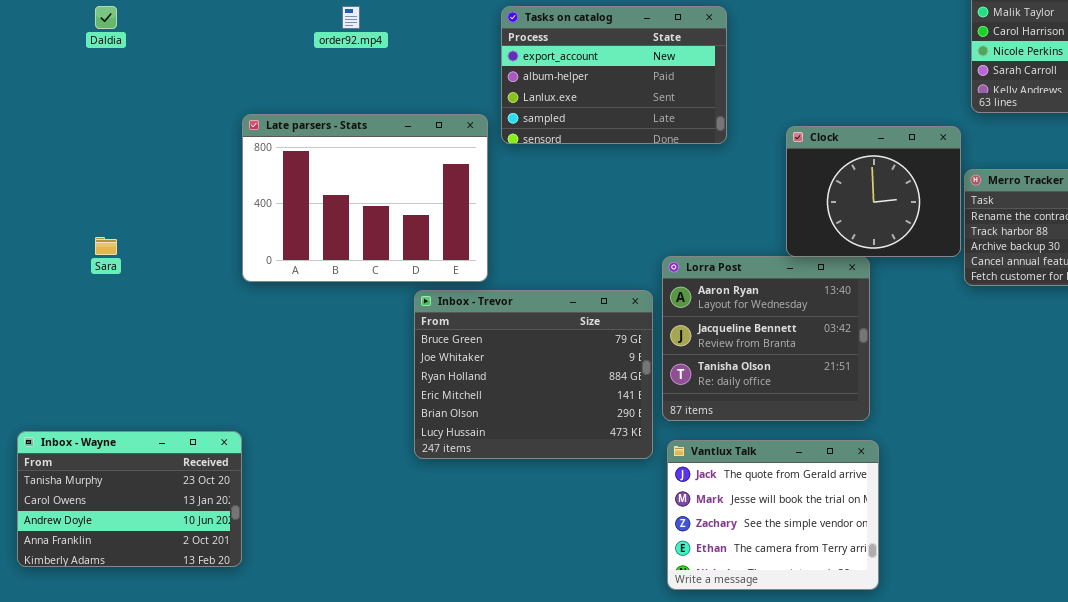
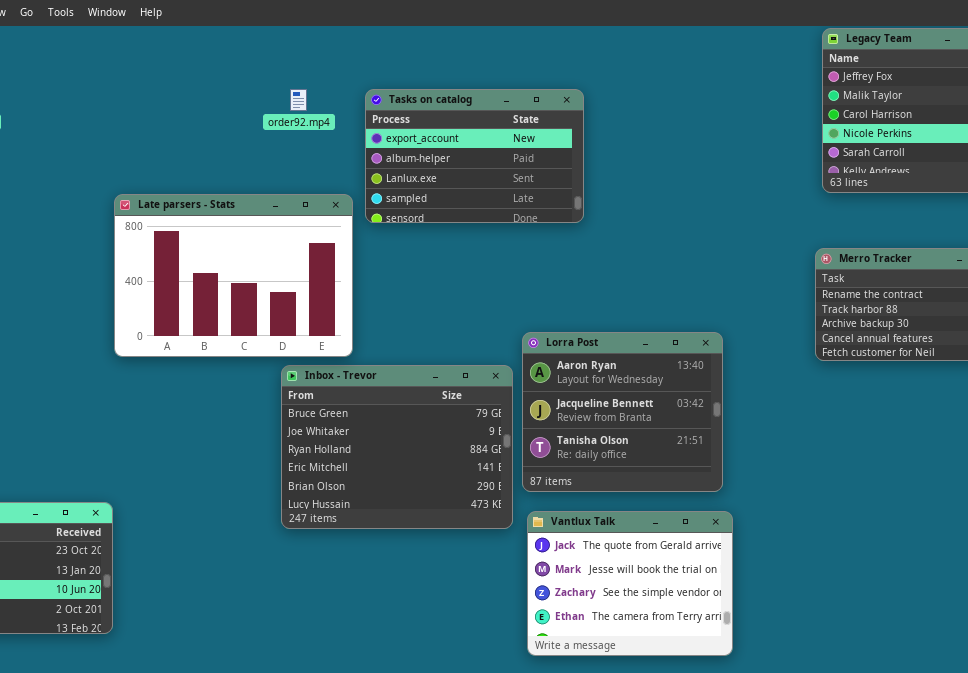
order92.mp4: [342,6,360,29] -> [290,89,307,111], moved
Clock: [786,126,961,257] -> none, closed

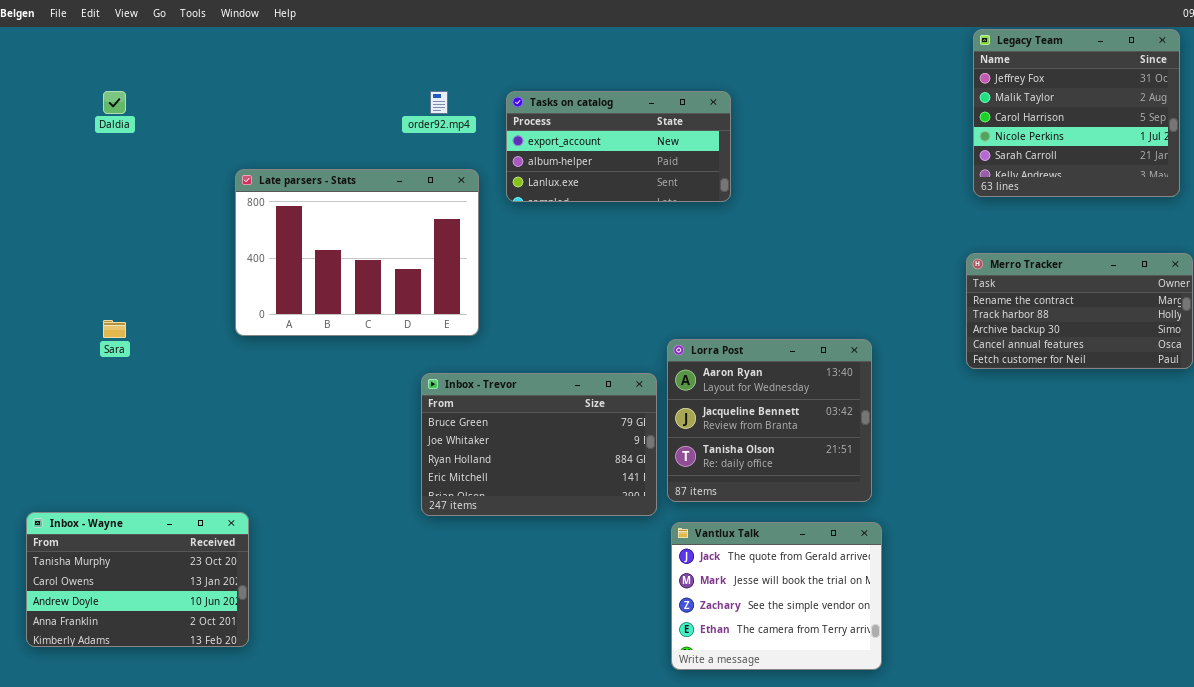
Tasks on catalog: [365,89,584,223] -> [506,91,731,202], resized
Late parsers - Stats: [114,194,353,357] -> [235,169,479,336], moved
Inbox - Trevor: [281,365,513,529] -> [421,373,657,516], resized

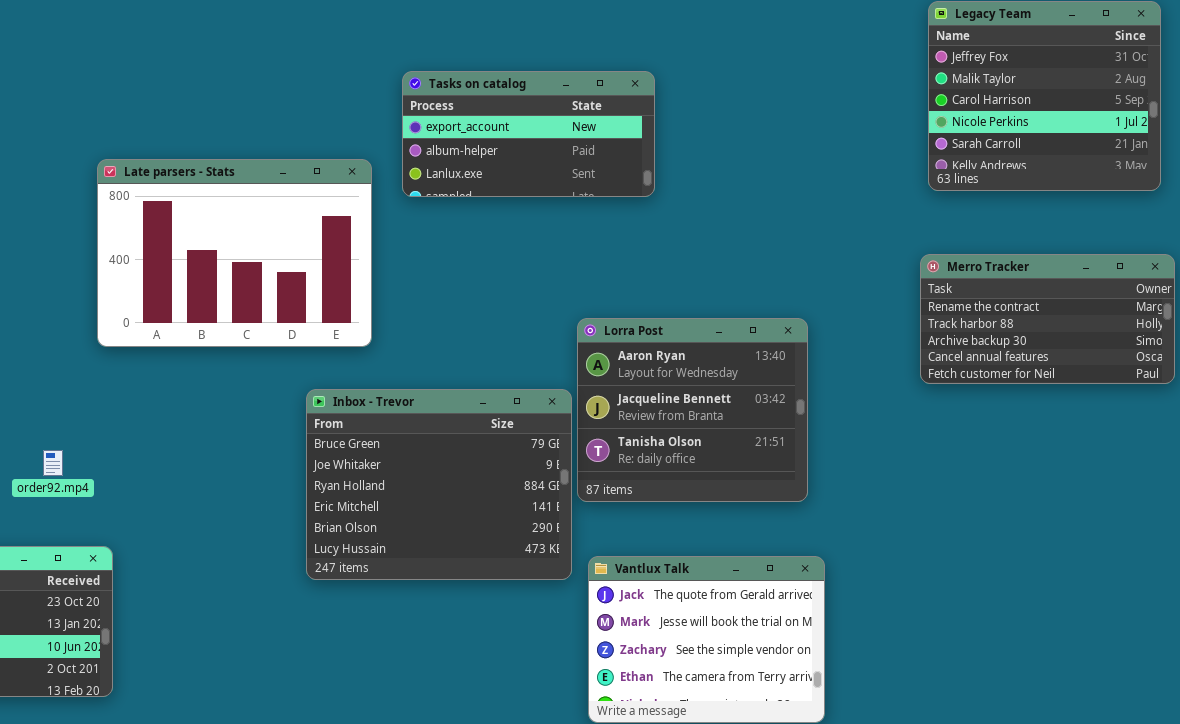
order92.mp4: [430,91,448,114] -> [43,450,63,476], moved
Lorra Post: [667,339,872,502] -> [577,318,808,502], moved
Inbox - Trevor: [421,373,657,516] -> [306,389,572,580], resized

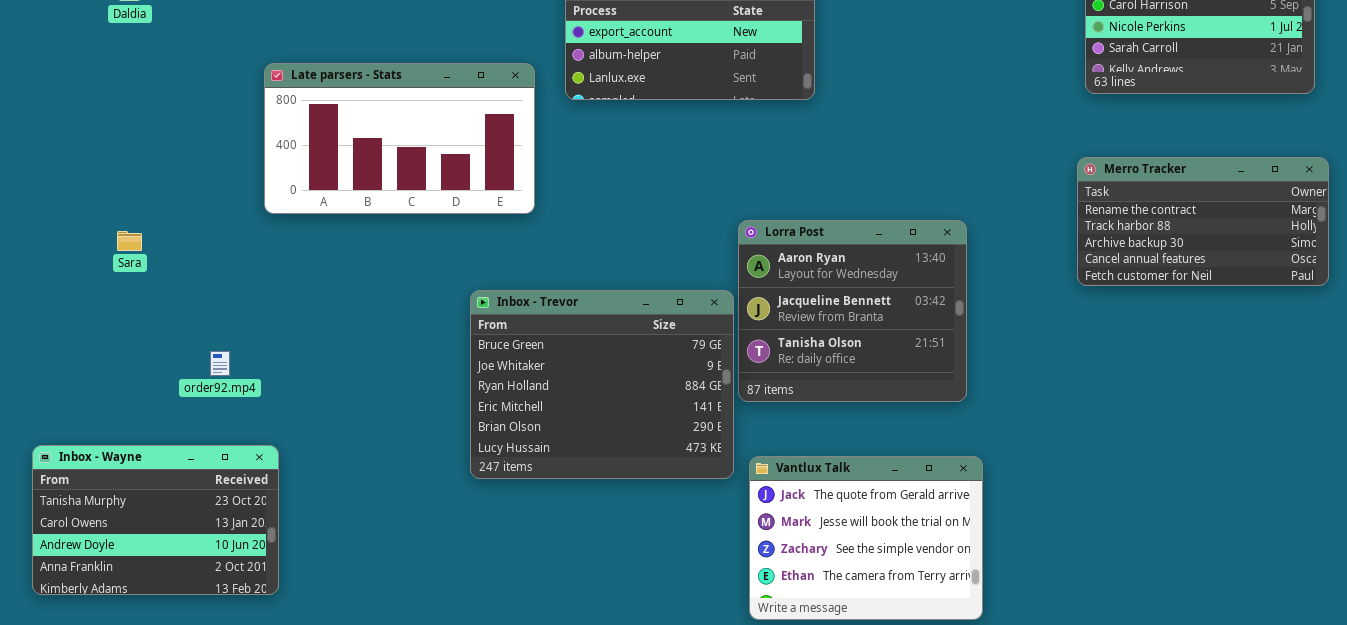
Late parsers - Stats: [97,159,372,347] -> [264,63,535,214], resized

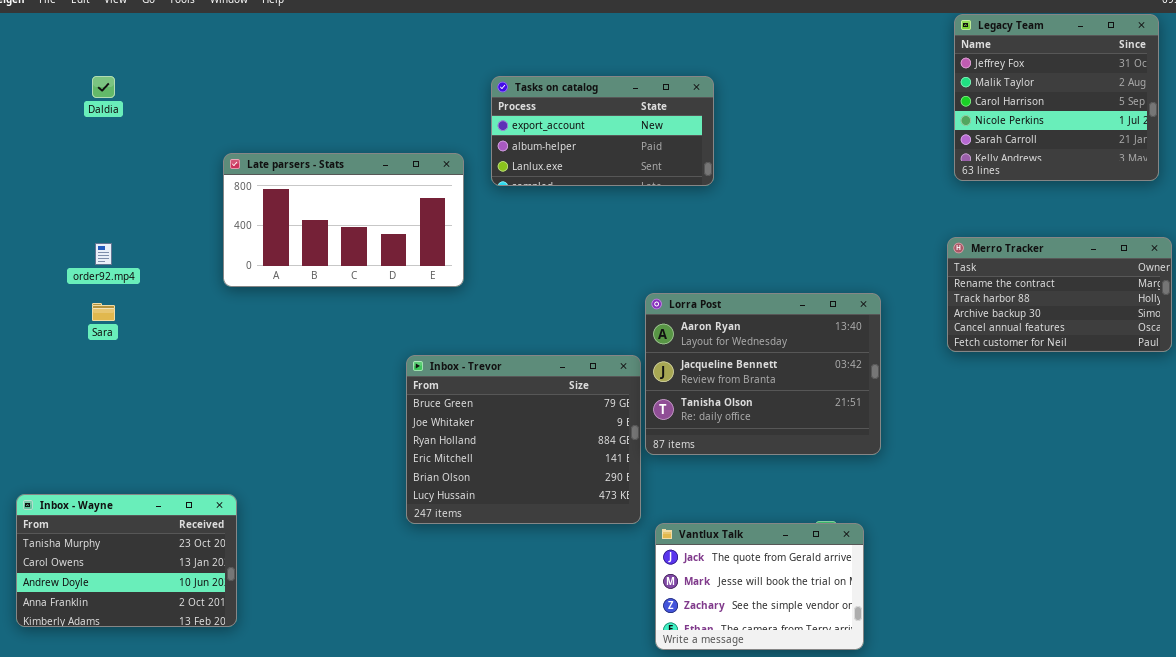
Lorra Post: [738,220,967,402] -> [645,293,881,455], resized
order92.mp4: [210,351,230,376] -> [95,243,112,265], moved
Vantlux Talk: [749,456,983,620] -> [655,523,864,650], resized

